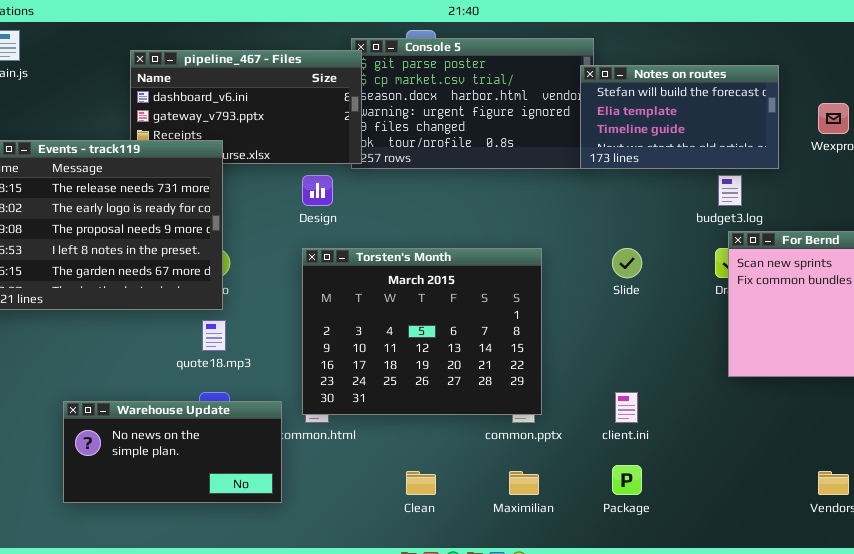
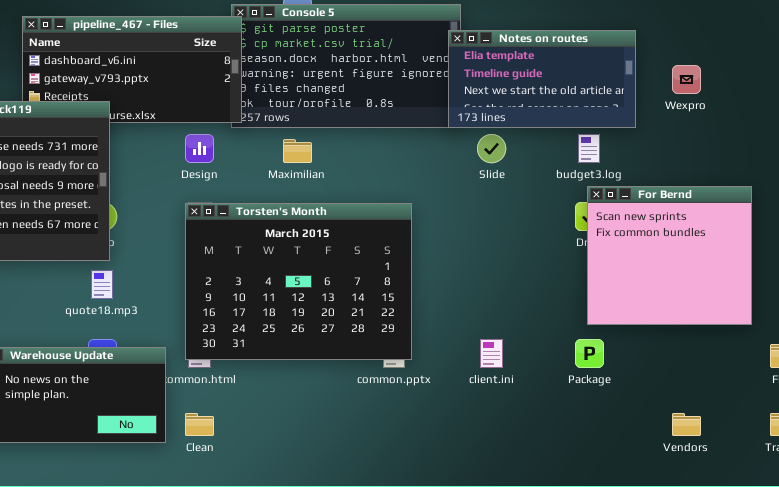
Notes on routes: [580,65,779,169] -> [448,30,636,128], scrolled down 1 row
Slide: [612,248,642,278] -> [477,134,506,163], moved
Package: [612,465,642,495] -> [575,339,604,368], moved
Clean: [406,471,436,495] -> [185,413,214,436], moved
Maximilian: [509,471,539,495] -> [283,139,312,163], moved

